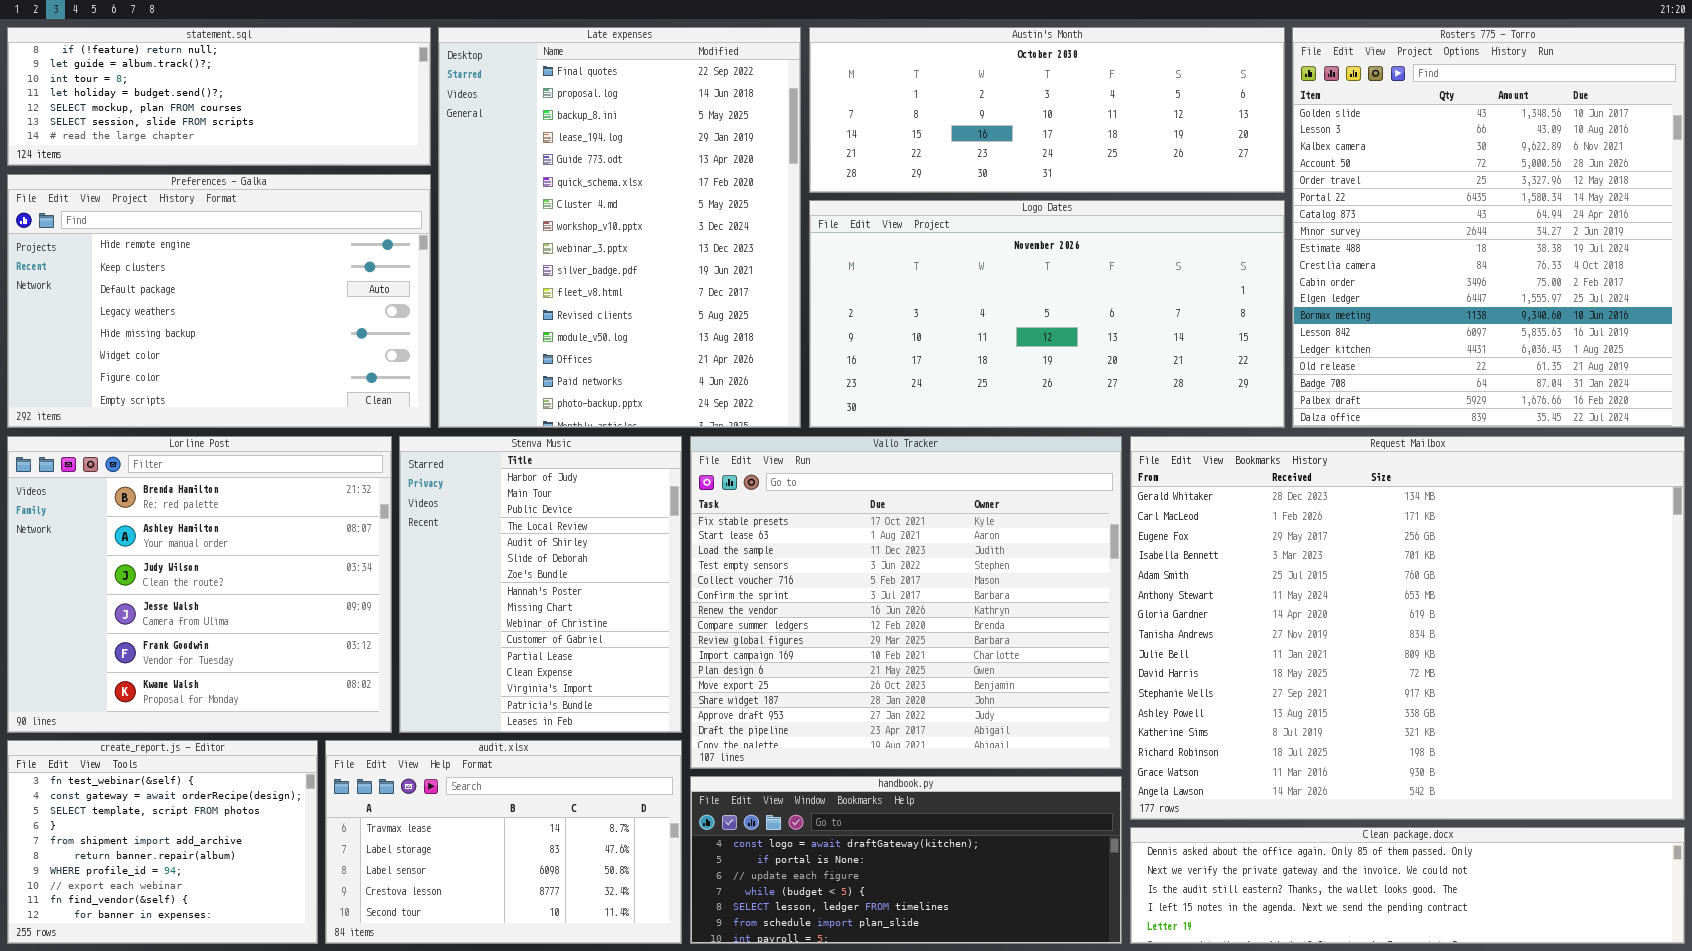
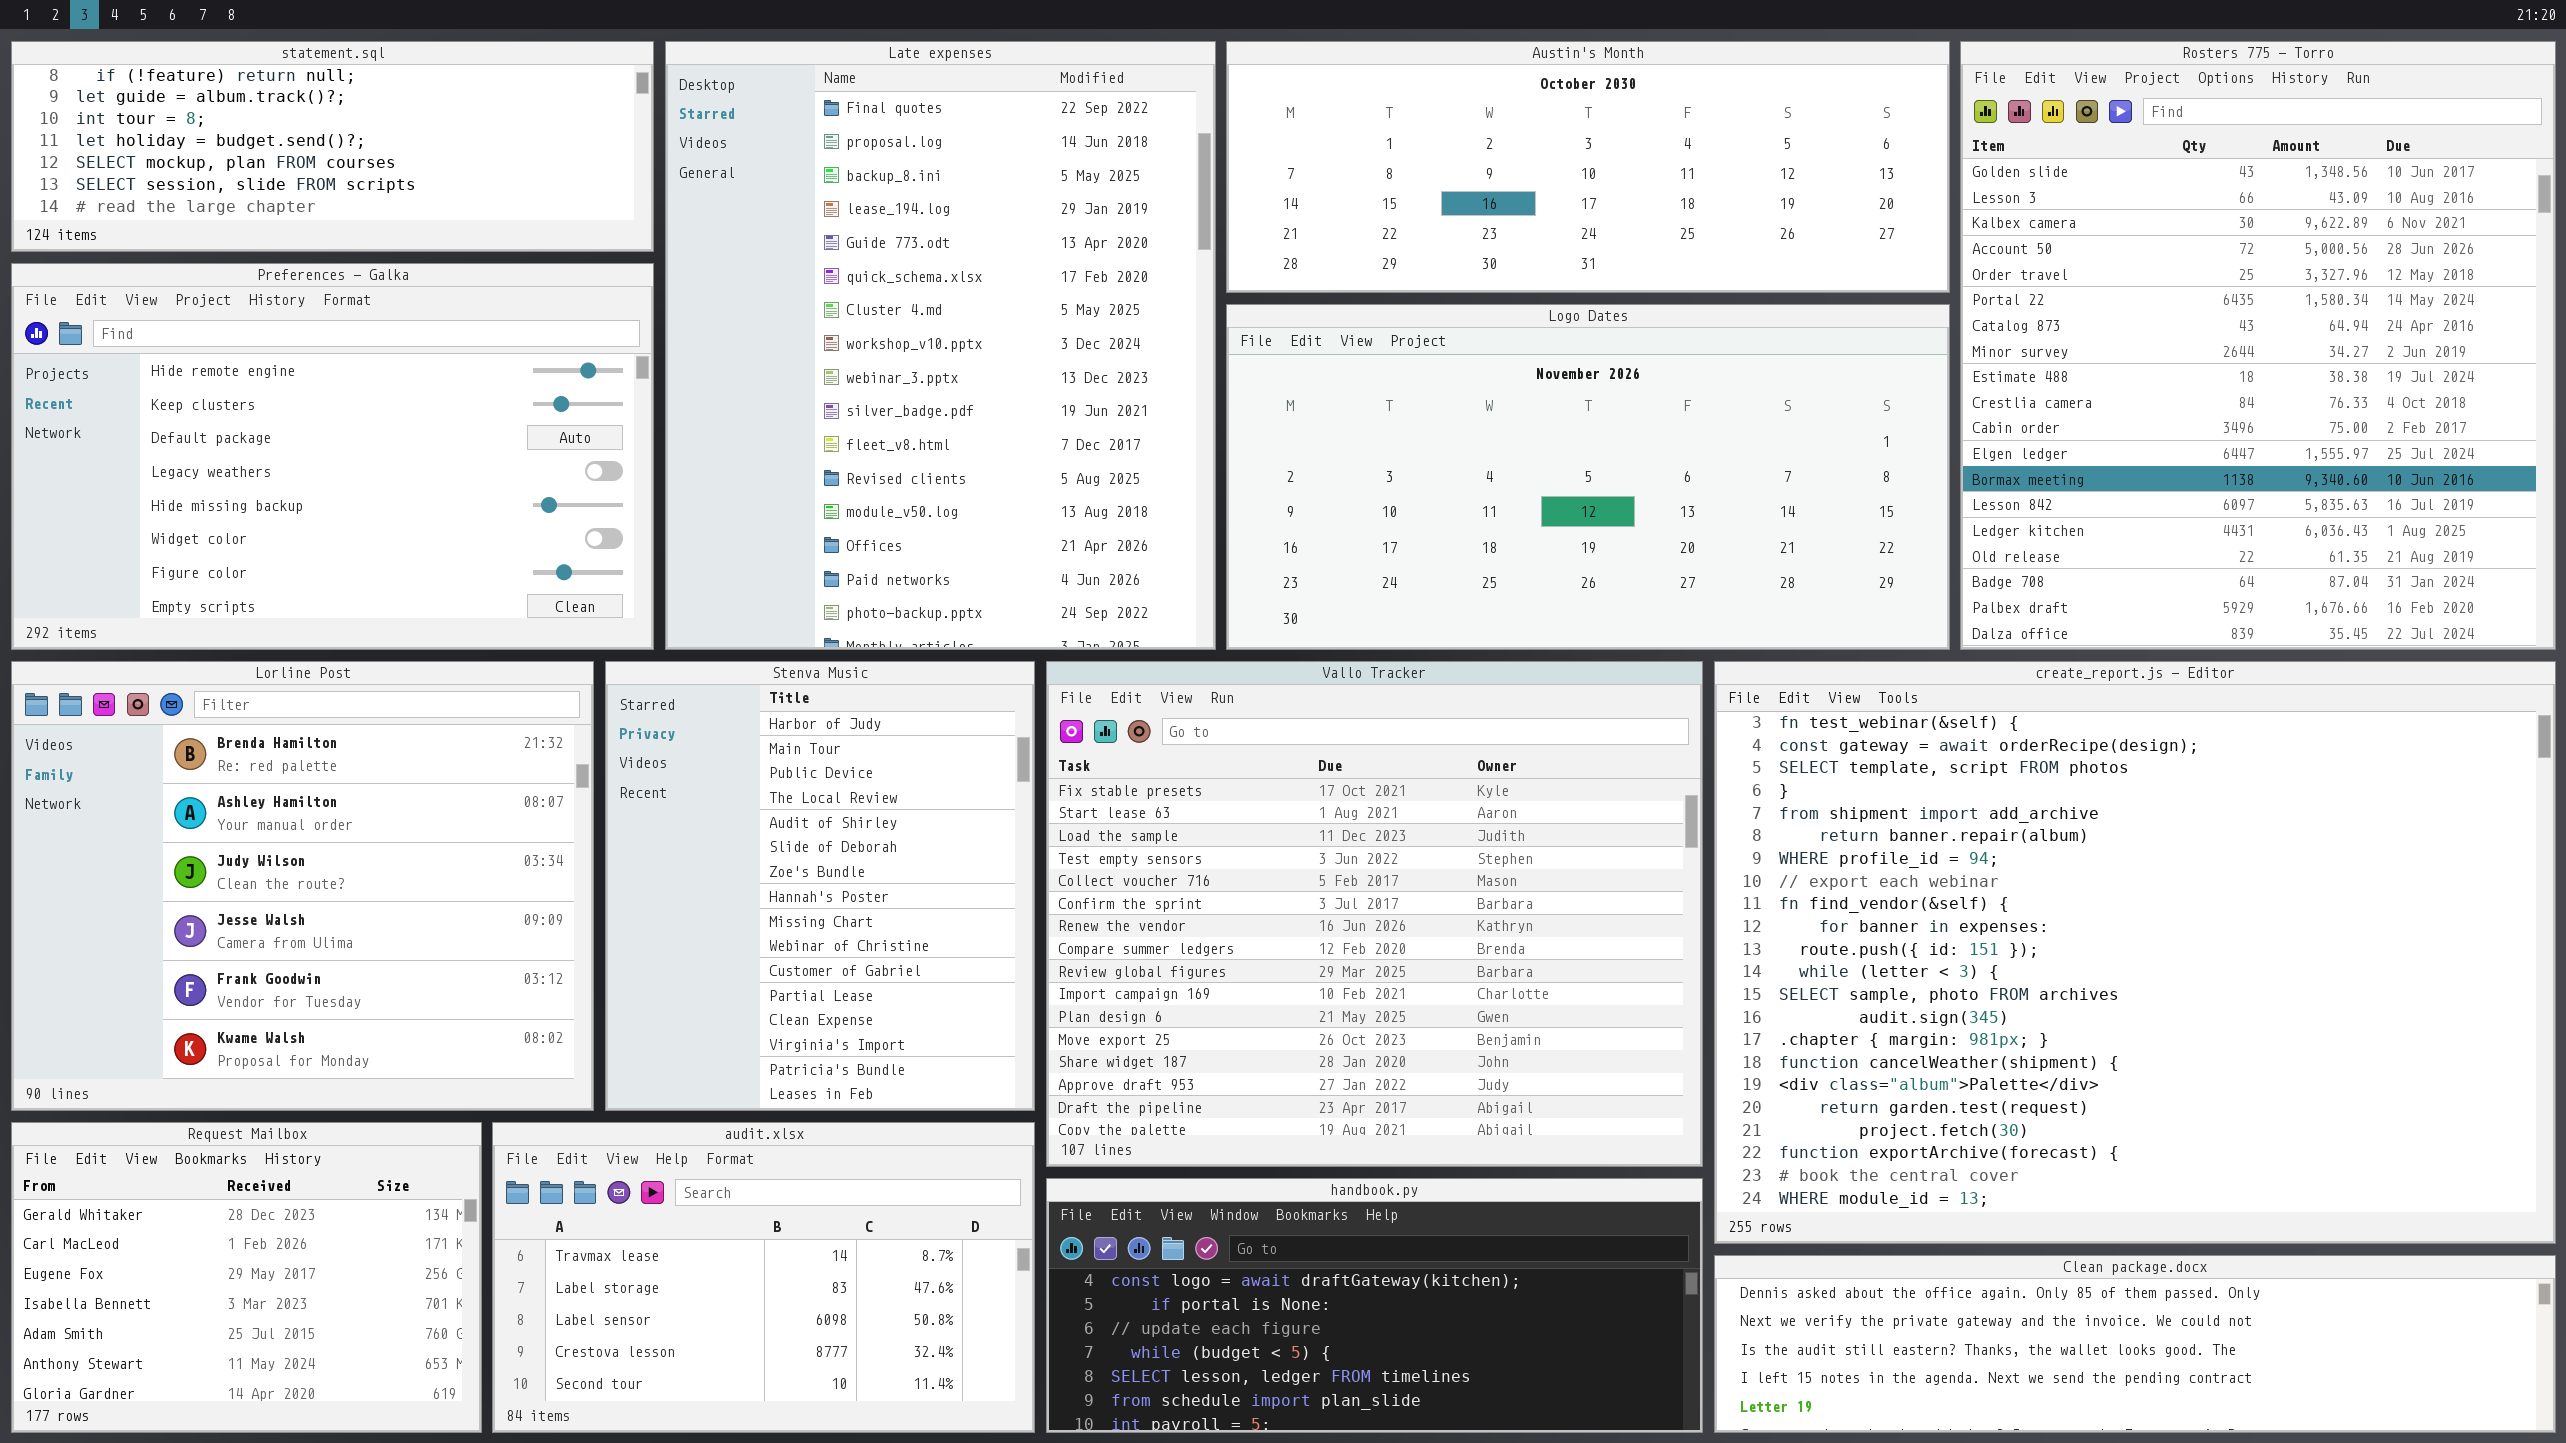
Request Mailbox: [1130,436,1685,820] -> [11,1122,482,1433], moved, resized
create_report.js - Editor: [7,740,318,944] -> [1714,661,2556,1244], moved, resized

